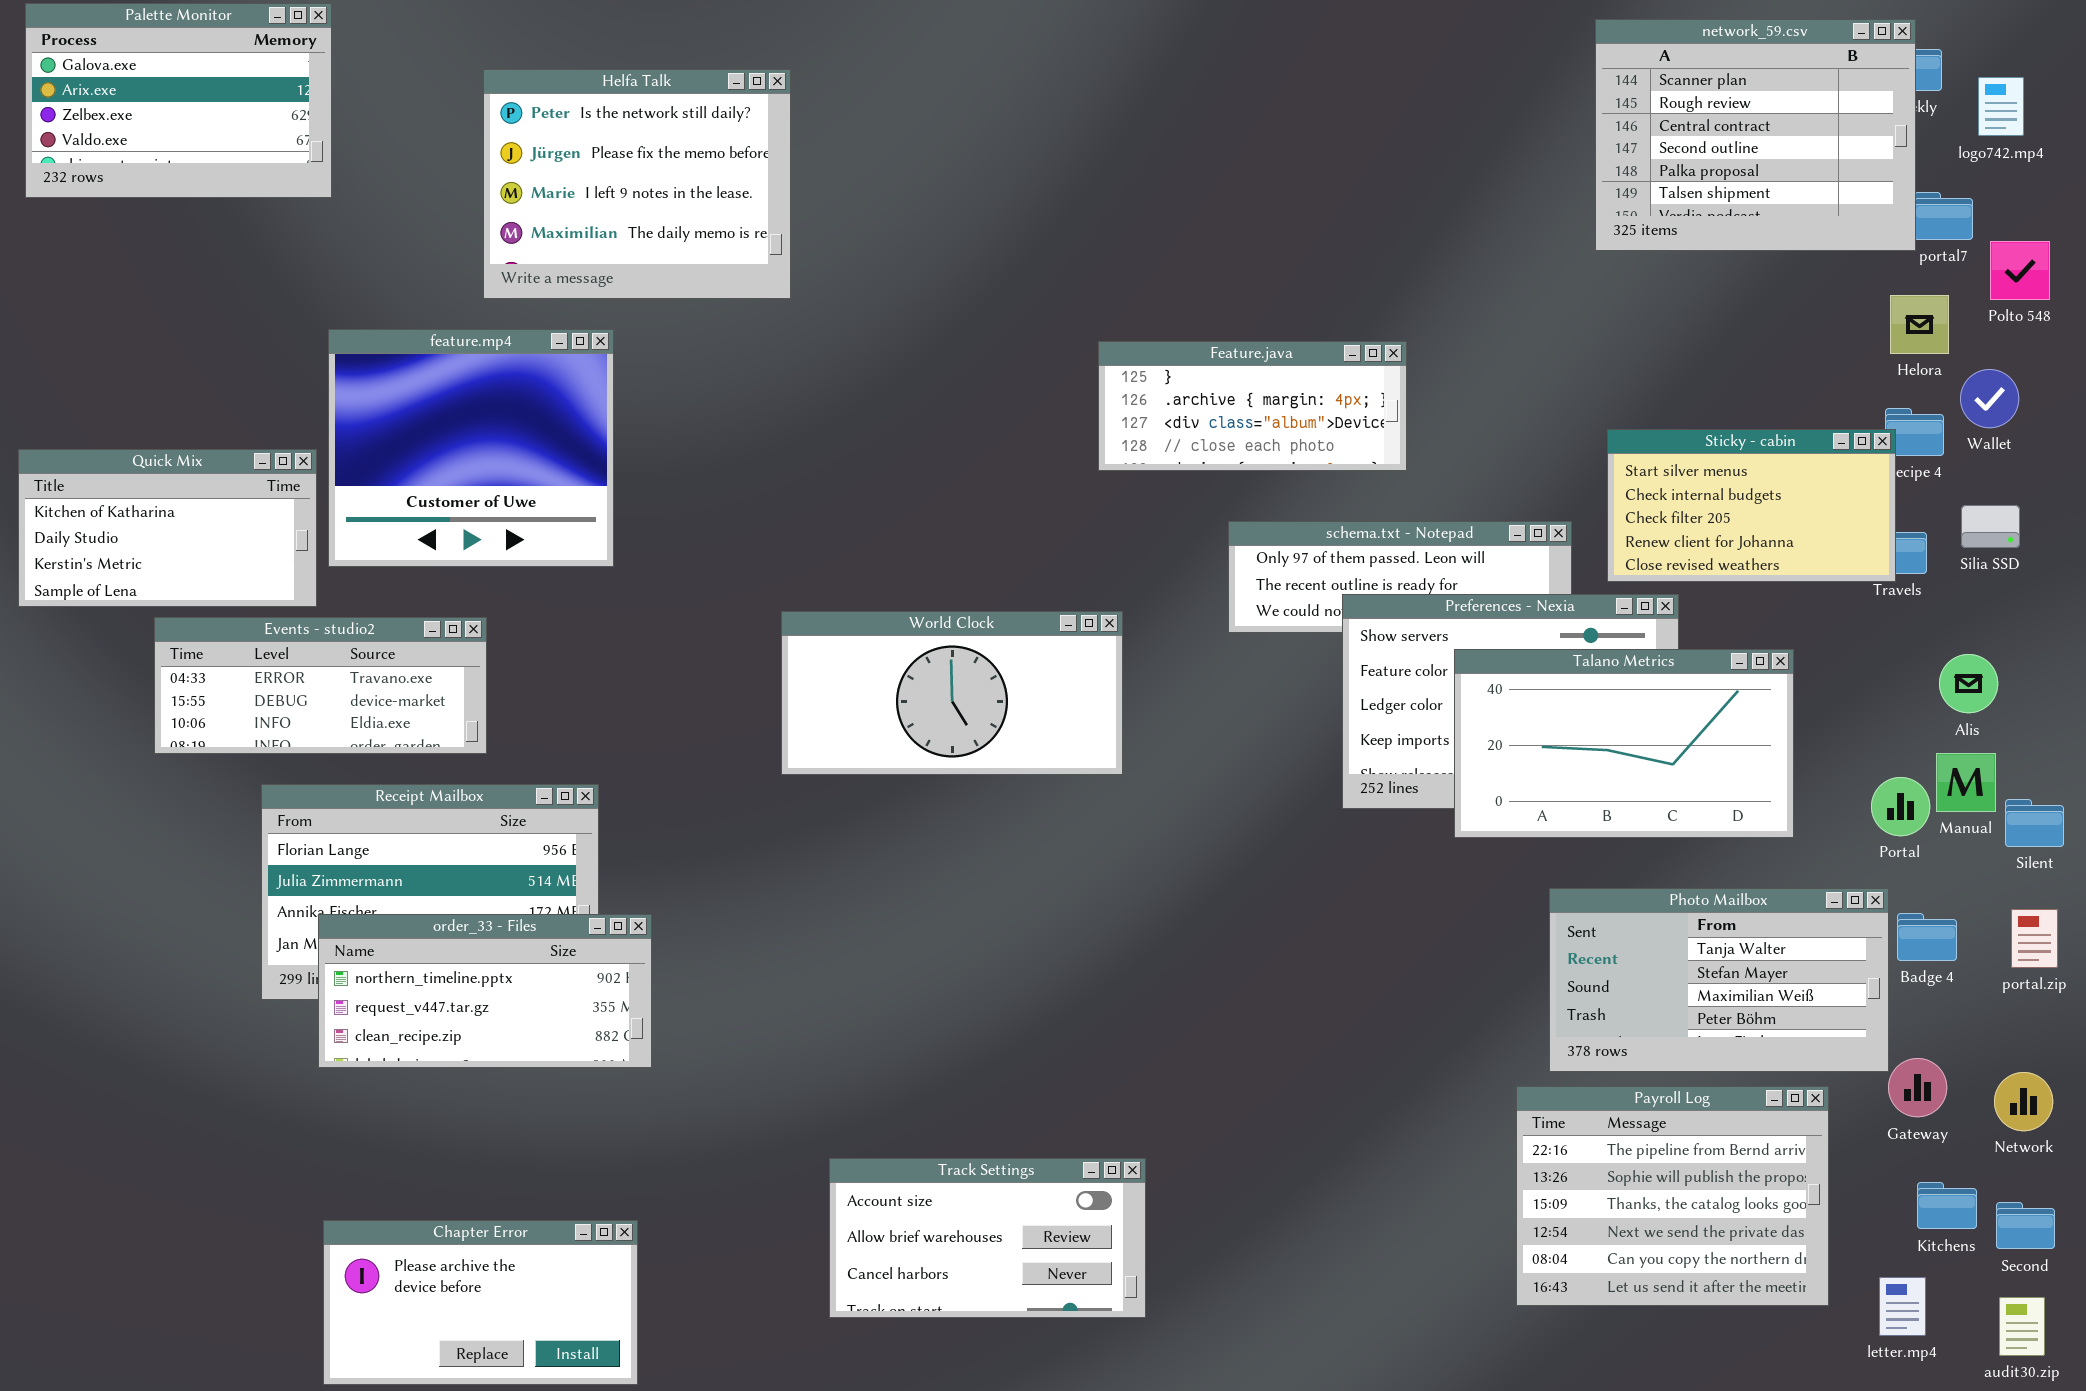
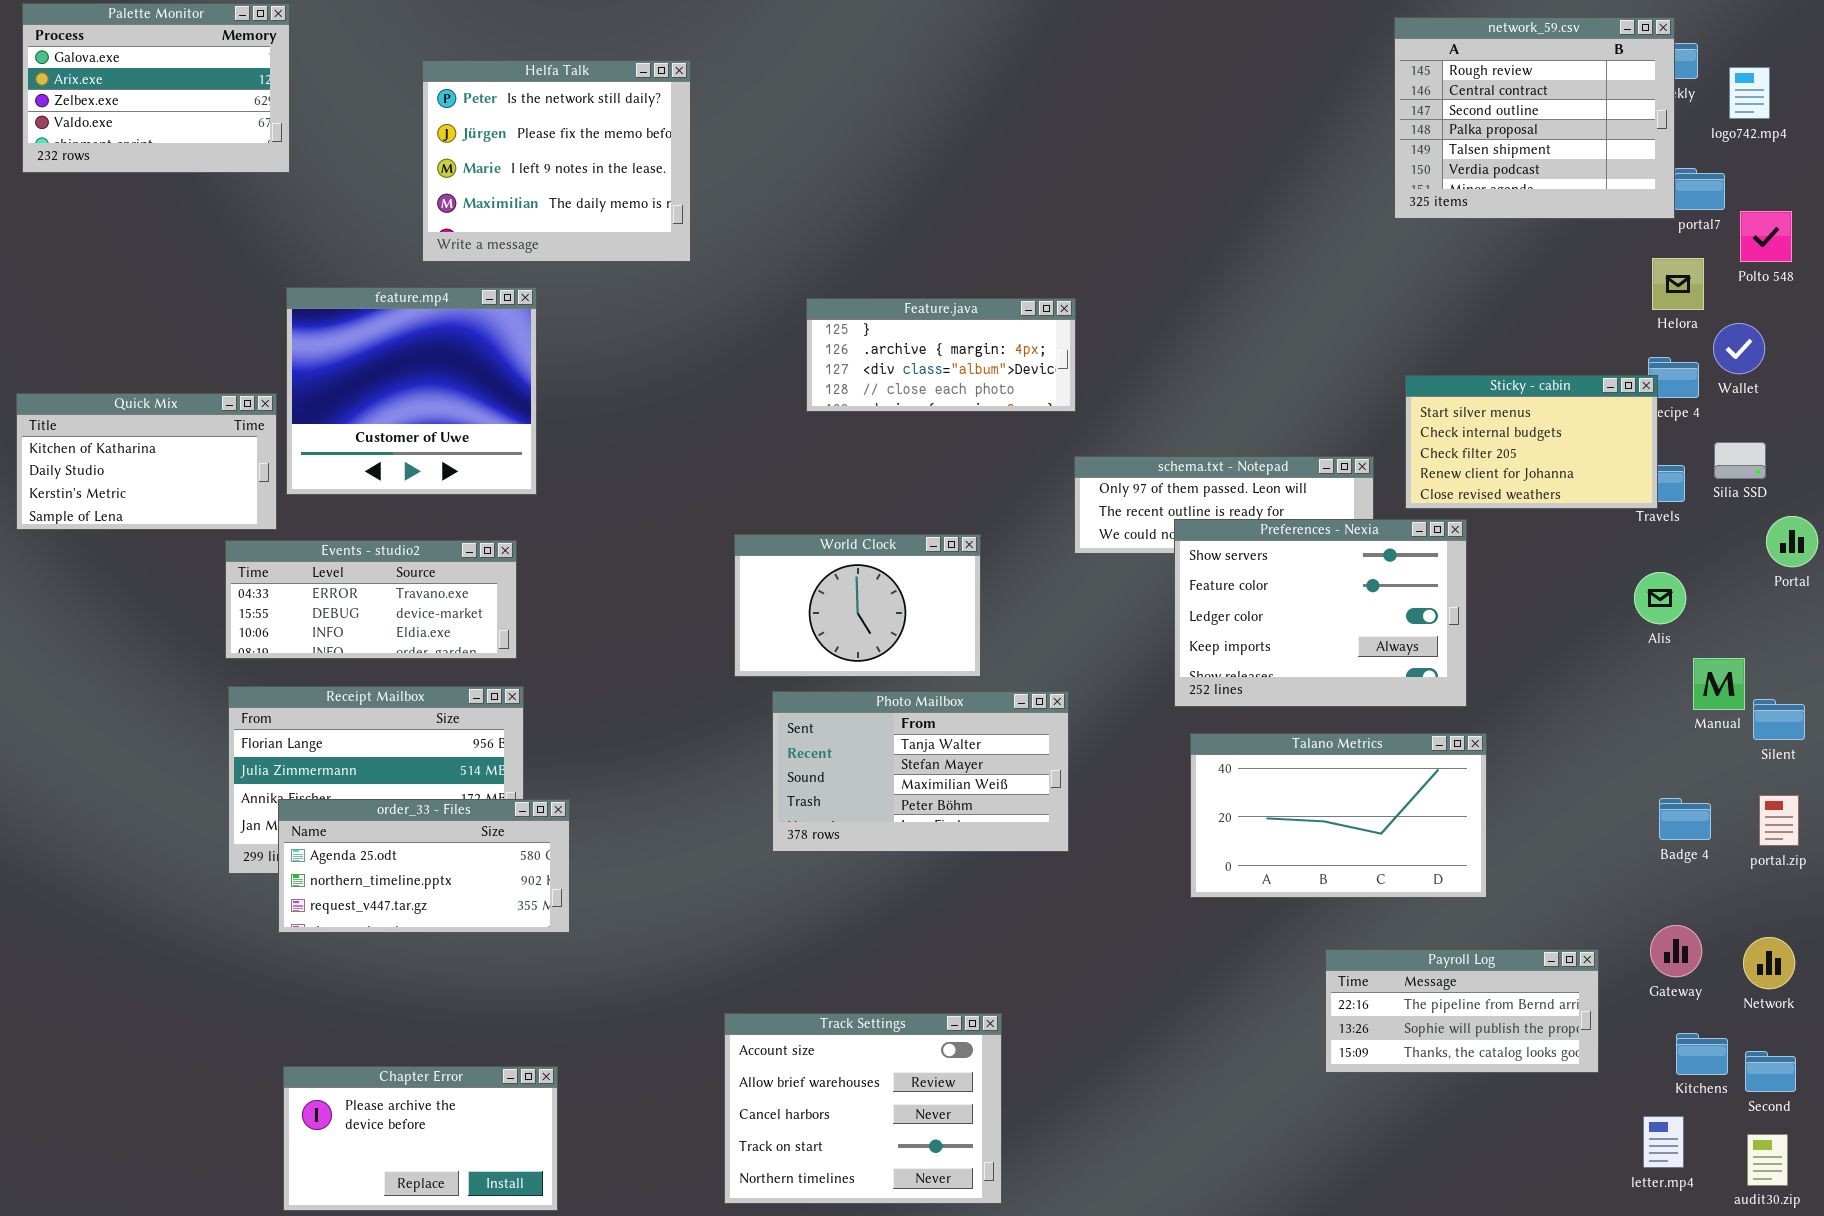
network_59.csv: [1595,19,1916,251] -> [1394,17,1675,219], scrolled down 1 row
Feature.java: [1098,341,1407,471] -> [806,298,1076,412], moved
World Clock: [781,611,1123,775] -> [734,534,981,677], resized
Events - studio2: [154,617,487,754] -> [225,540,517,659], moved
Talano Metrics: [1454,649,1794,838] -> [1190,733,1487,898], moved
Alis: [1939,654,1998,713] -> [1634,572,1686,624], moved
Portal: [1871,777,1930,836] -> [1766,516,1818,567], moved
Photo Mailbox: [1549,888,1889,1072] -> [772,691,1069,852], moved
order_33 - Files: [318,914,652,1068] -> [278,799,570,933], scrolled up 1 row
Payroll Log: [1516,1086,1829,1306] -> [1325,949,1599,1073], resized
Track Settings: [829,1158,1146,1318] -> [724,1013,1002,1204], resized

